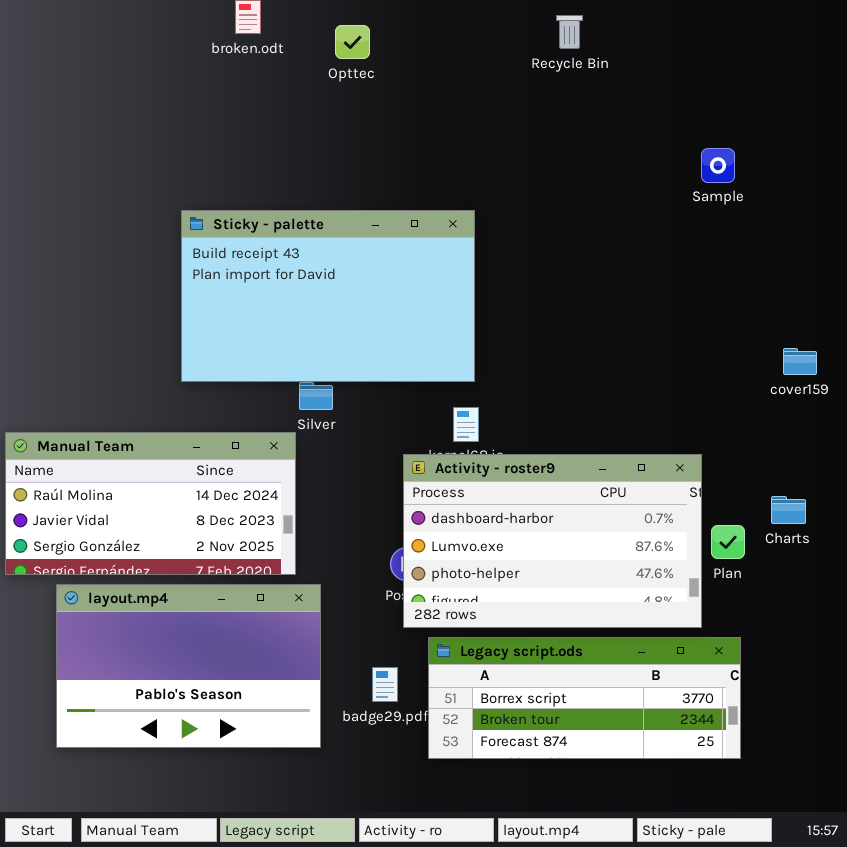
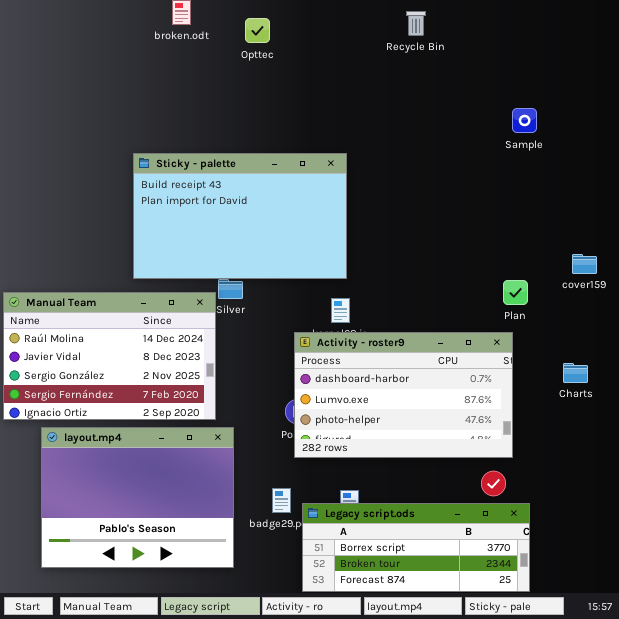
Manual Team: [5,432,296,575] -> [3,292,216,420], resized
Plan: [711,525,745,559] -> [503,280,528,305], moved
layout.mp4: [56,584,321,748] -> [41,427,234,568], resized
Legacy script.ods: [428,637,741,759] -> [302,503,530,592], moved

